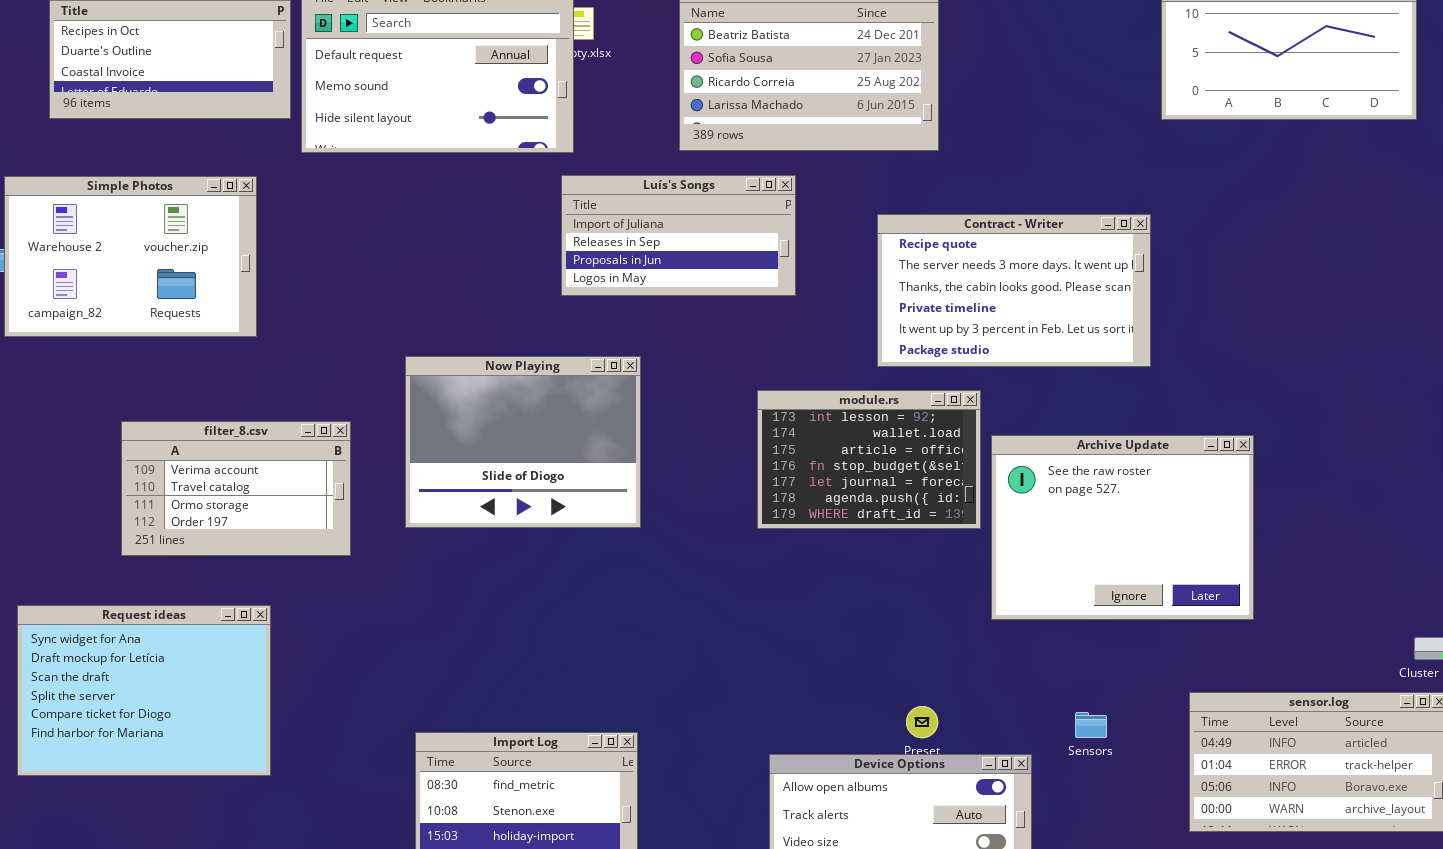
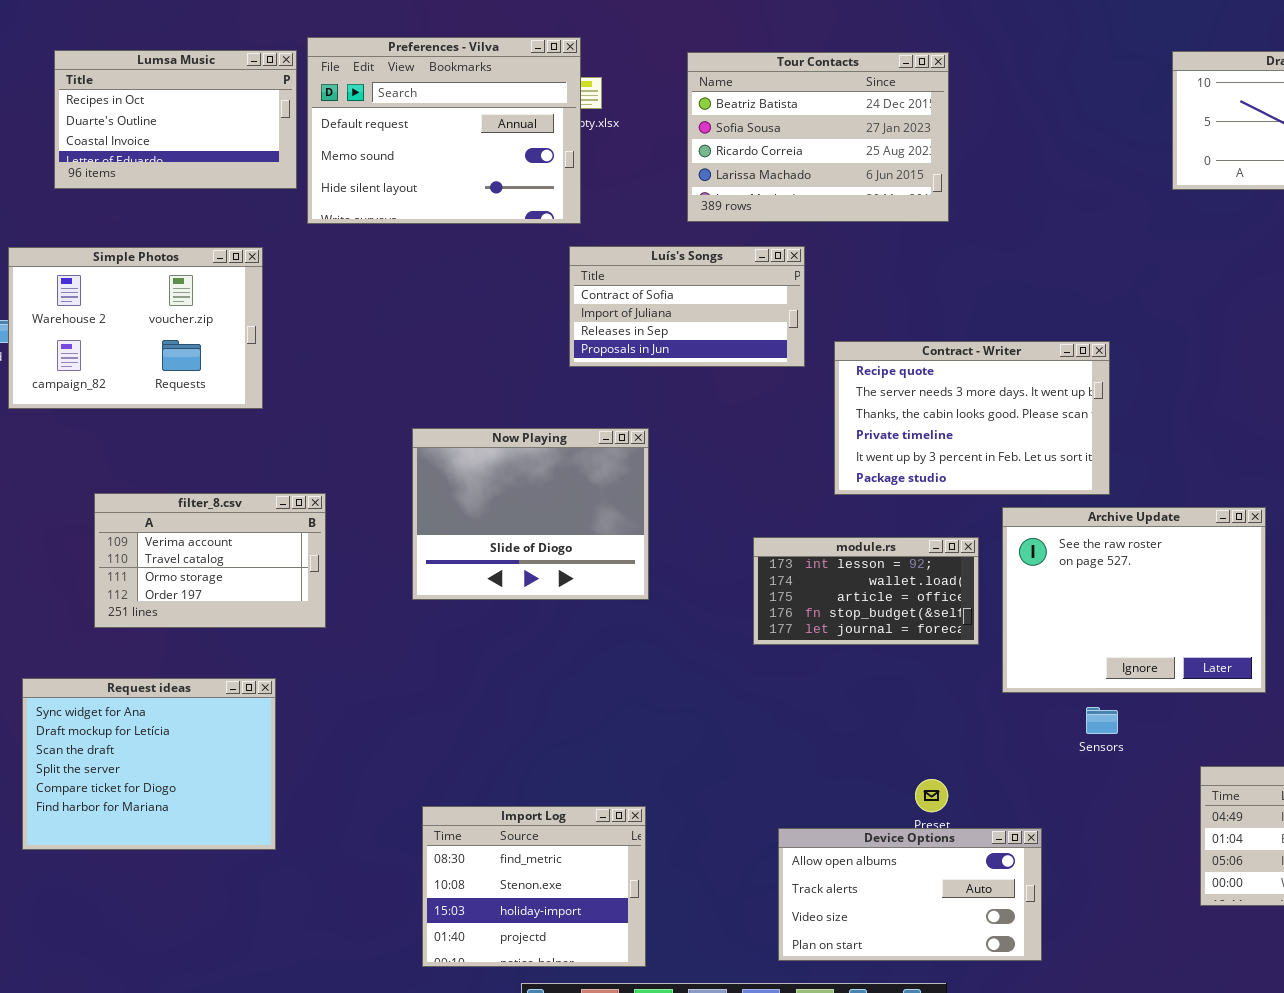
Luís's Songs: [561,175,796,296] -> [569,246,805,367], scrolled up 1 row
Contract - Writer: [877,214,1151,367] -> [834,341,1110,495], moved
module.rs: [757,390,981,529] -> [753,537,979,645], moved, resized
filter_8.csv: [121,421,351,556] -> [94,493,326,628], moved
Sensors: [1075,712,1107,738] -> [1086,707,1118,734], moved

